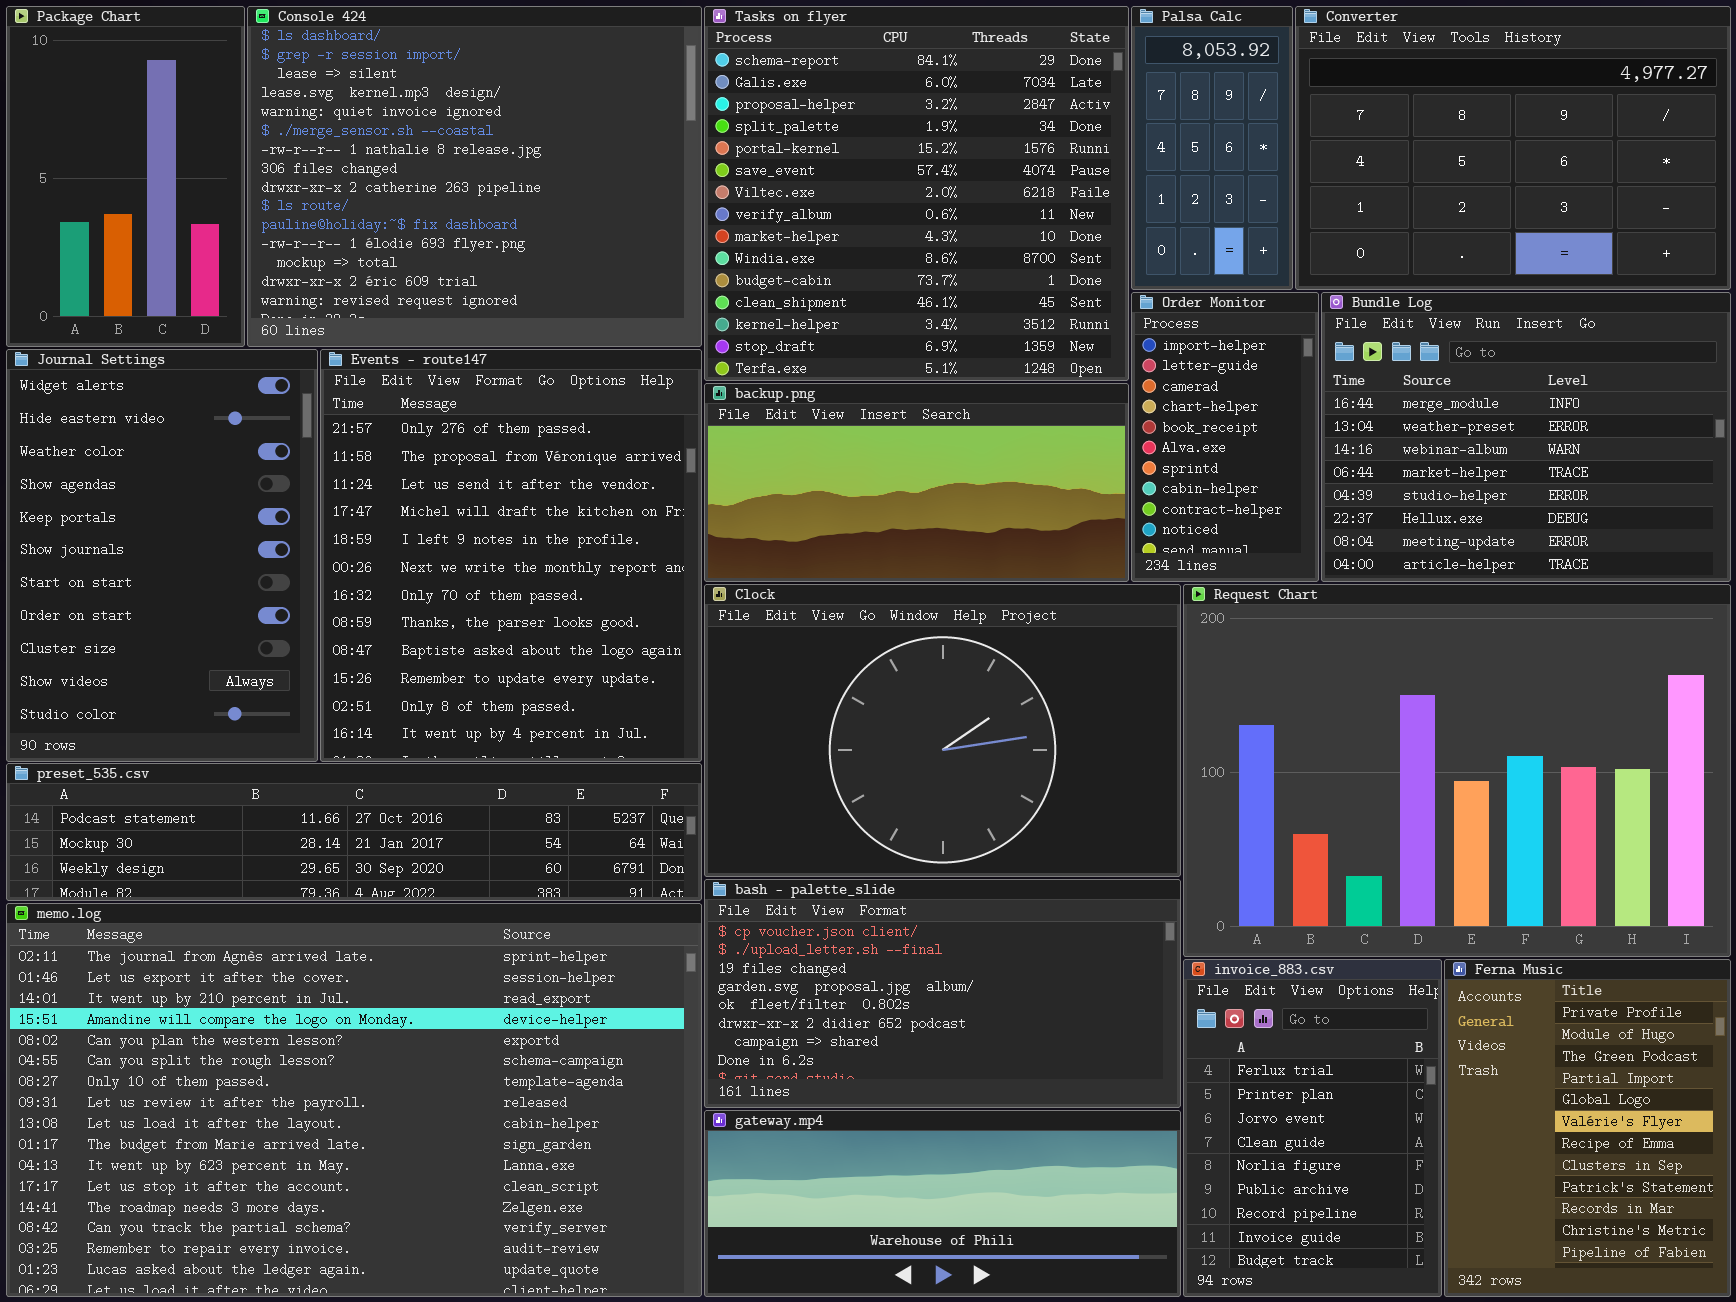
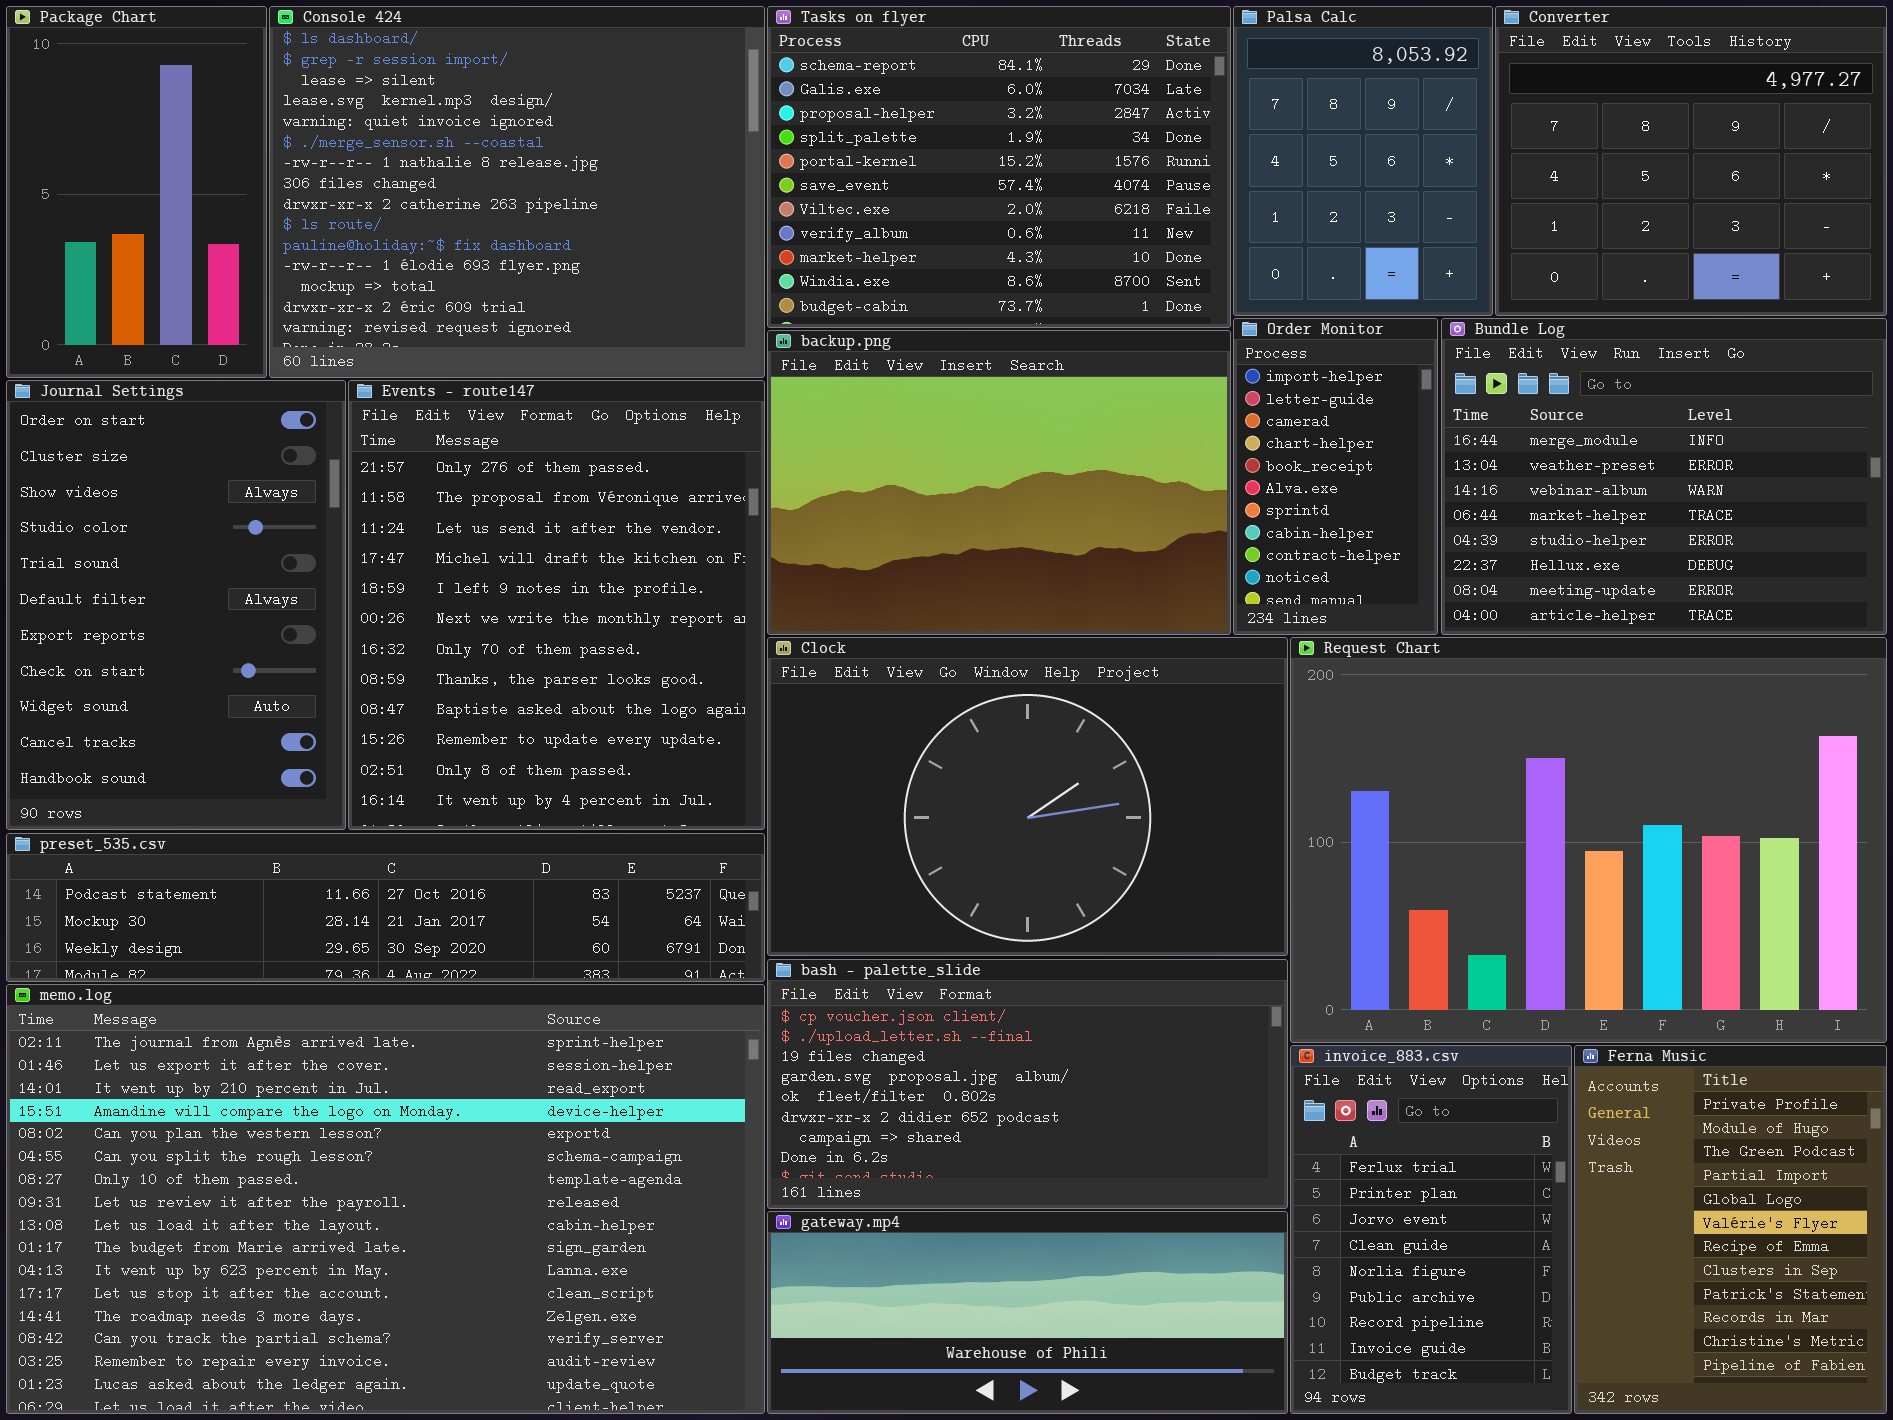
Tasks on flyer: [704,6,1129,381] -> [767,6,1231,328], resized
Palsa Calc: [1131,6,1293,290] -> [1233,6,1493,316], resized
Converter: [1295,6,1731,290] -> [1495,6,1887,316], resized
Journal Settings: [6,349,318,762] -> [6,380,346,830], scrolled down 7 rows
backup.png: [704,383,1129,582] -> [767,330,1231,635], resized

